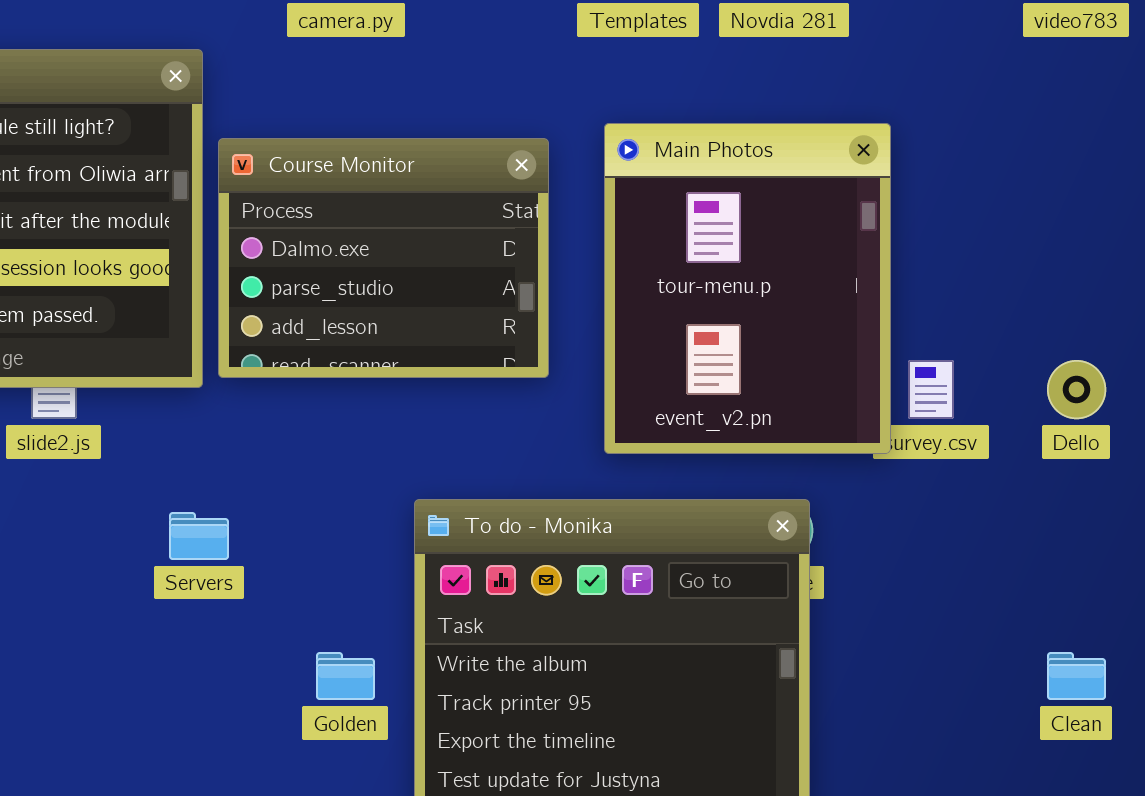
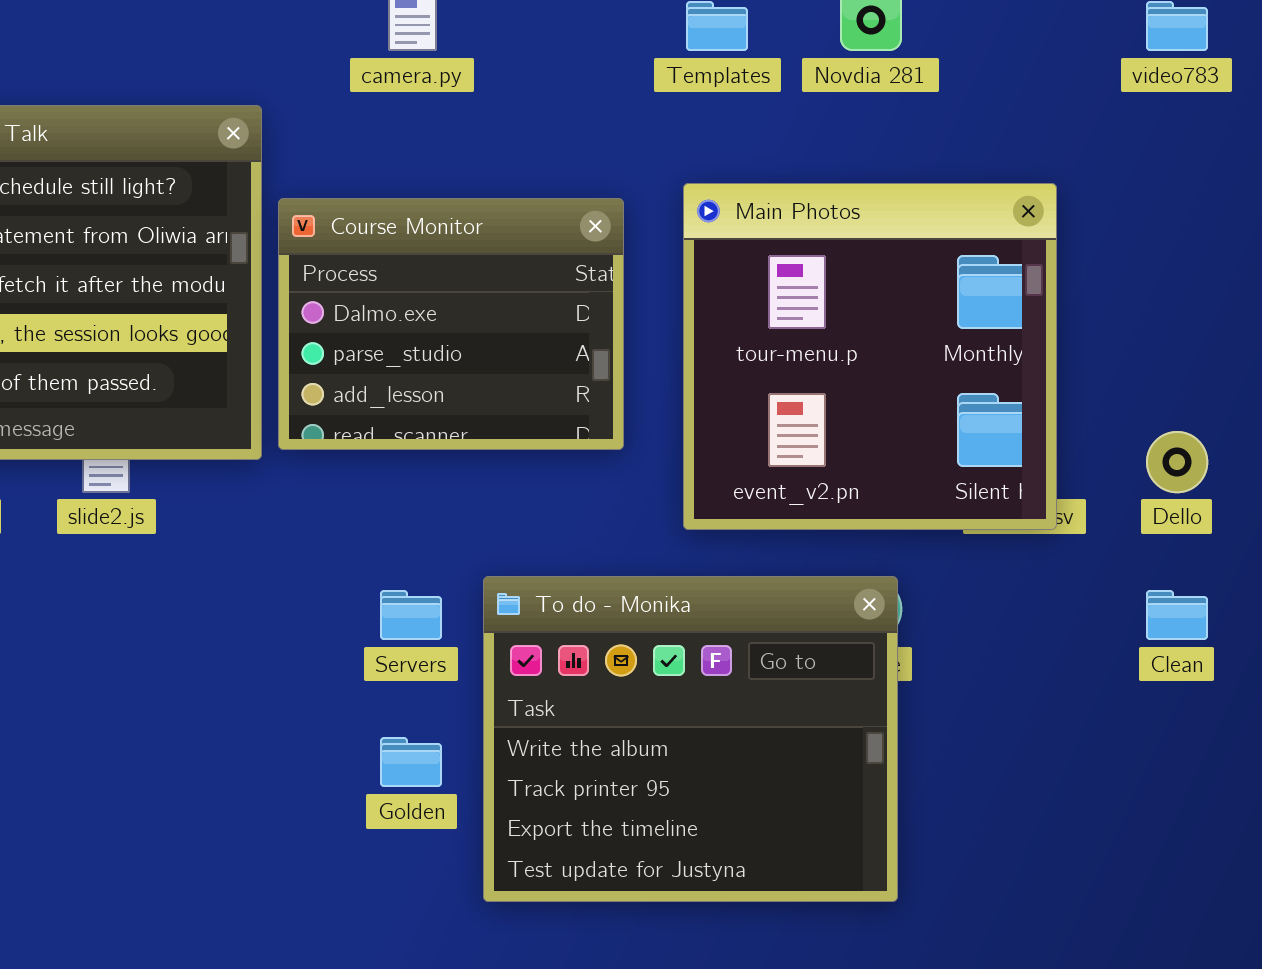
Main Photos: [604,123,891,454] -> [683,183,1057,530], resized
Servers: [169,512,229,560] -> [380,590,442,640], moved
Clean: [1047,652,1106,700] -> [1146,590,1208,640], moved

